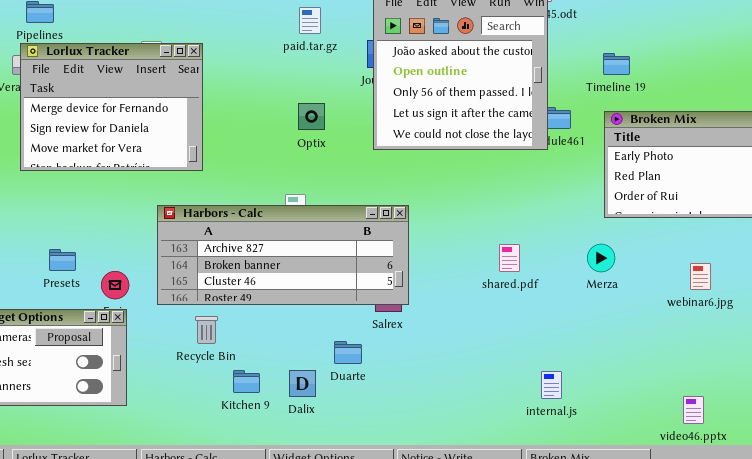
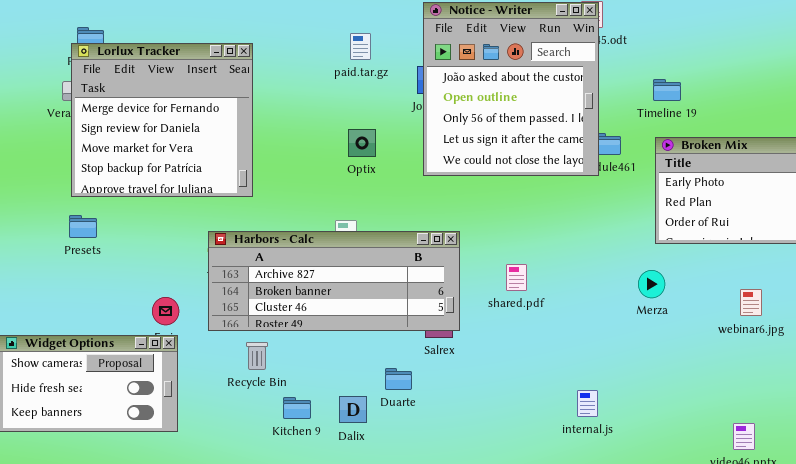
Lorlux Tracker: [20,43,203,171] -> [71,43,253,197], resized
shared.pdf: [499,244,520,272] -> [506,264,527,291], moved
Presets: [49,249,76,271] -> [69,215,97,238], moved
internal.js: [541,371,562,399] -> [577,390,598,417], moved

